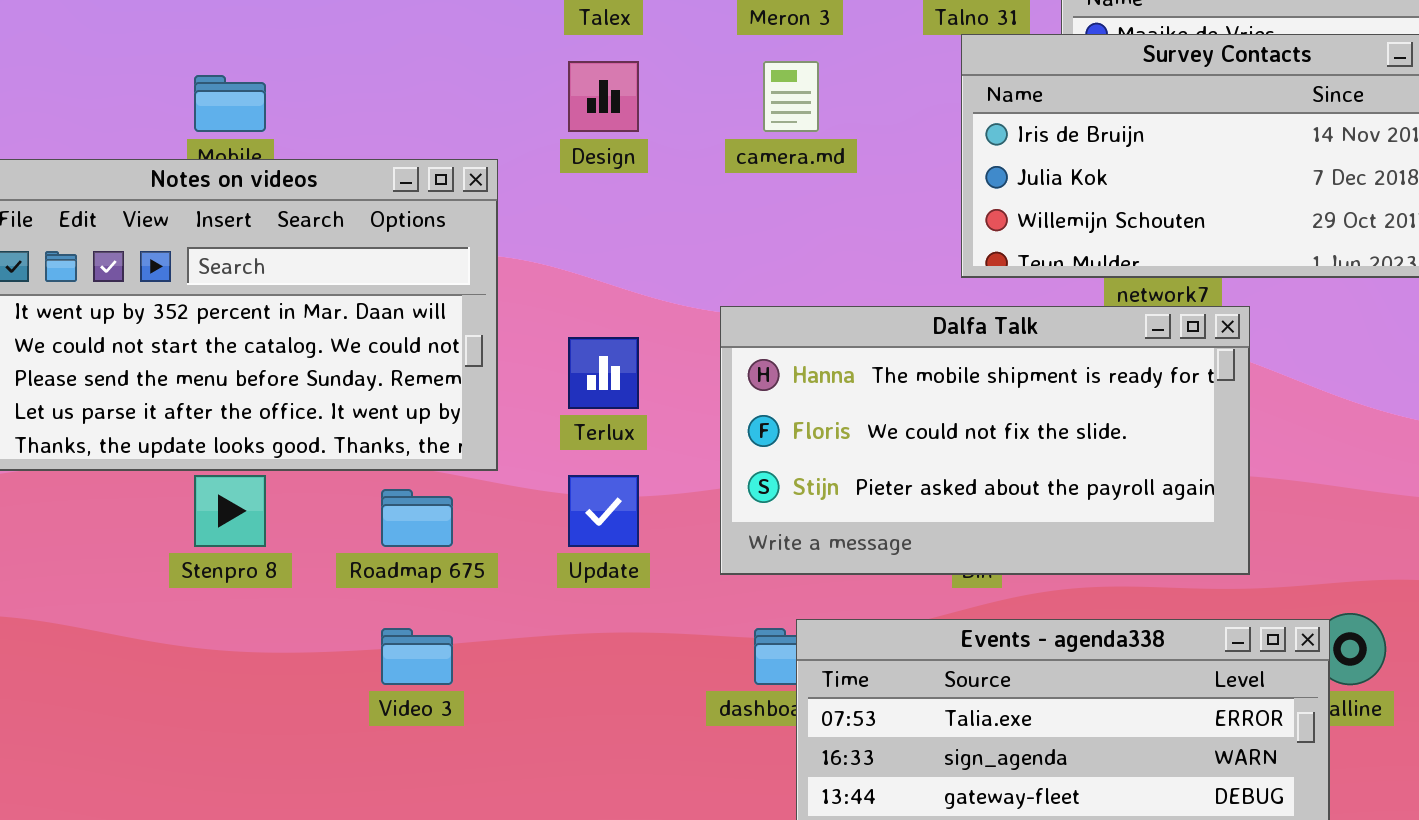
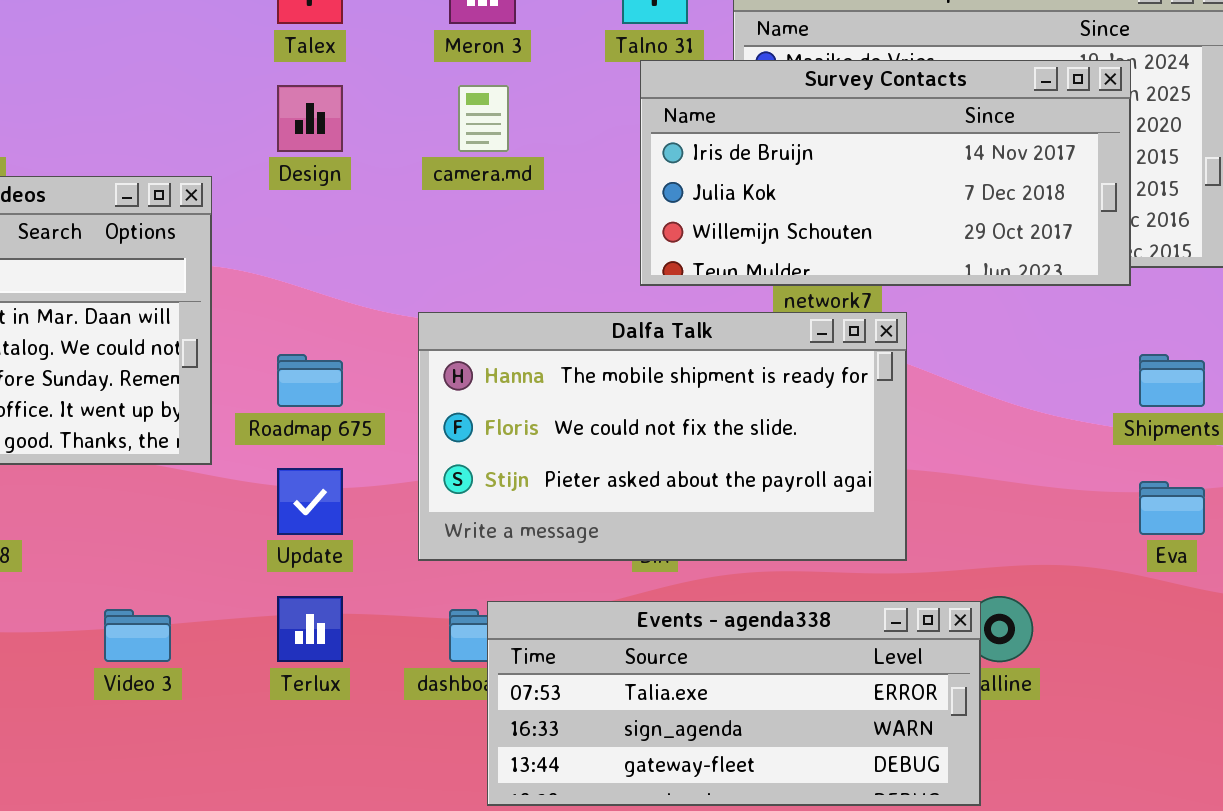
Terlux: [568,337,639,409] -> [277,596,343,662], moved
Roadmap 675: [381,489,453,547] -> [277,354,343,407], moved

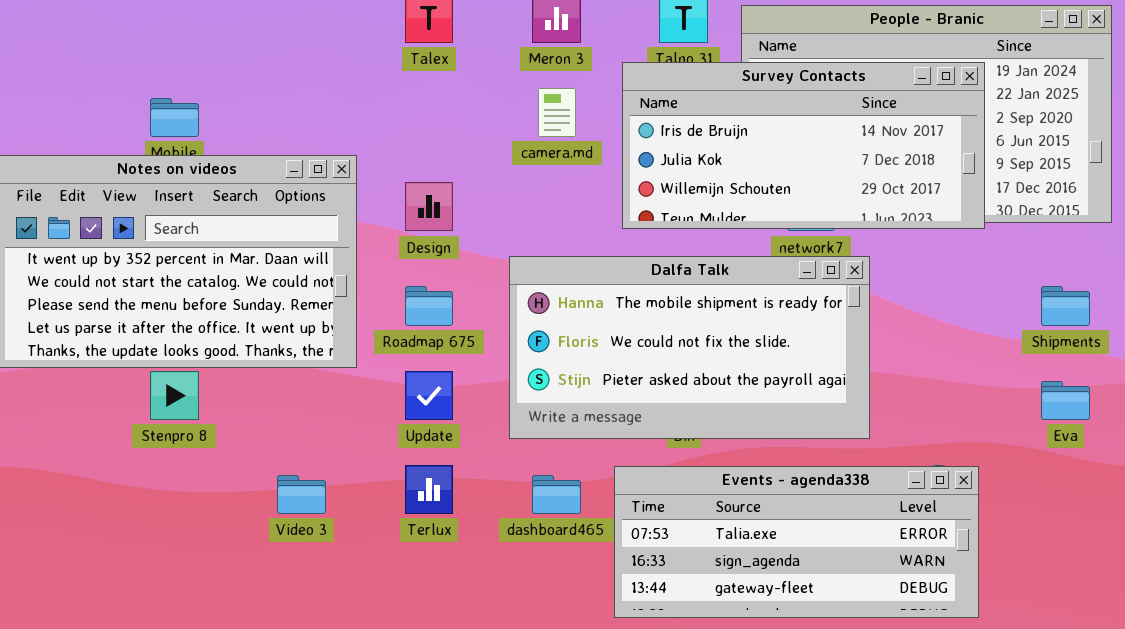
Survey Contacts: [640,60,1131,286] -> [622,62,985,229], moved
Design: [277,85,343,152] -> [405,182,453,231], moved
Events - agenda338: [487,601,981,806] -> [614,466,979,618], moved

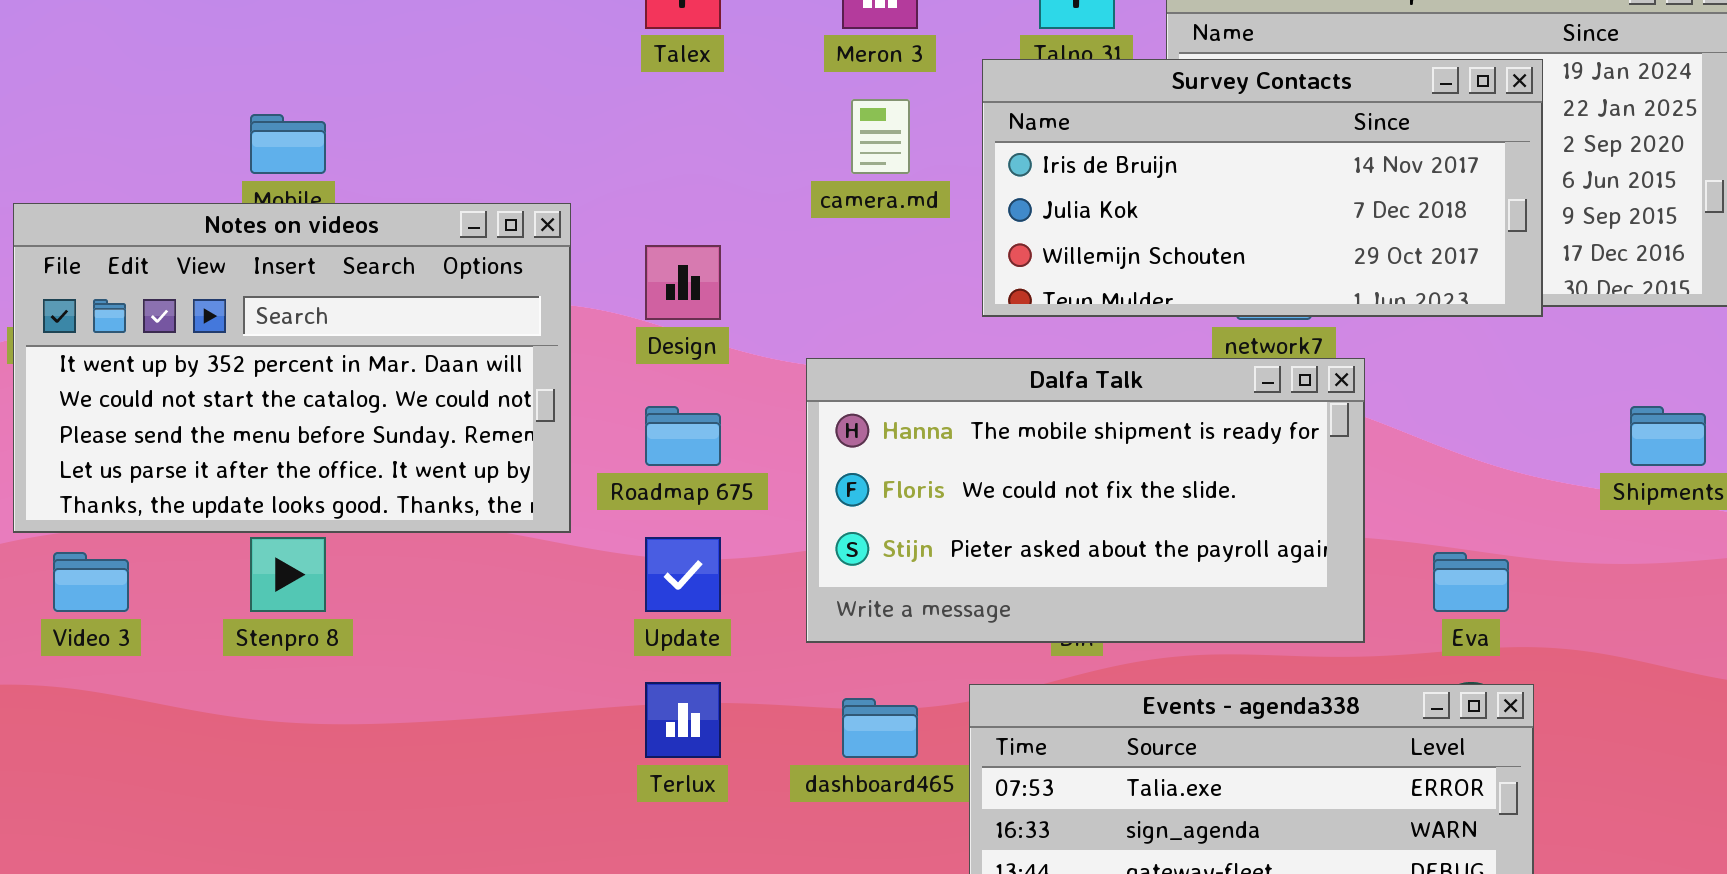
Eva: [1041,381,1090,420] -> [1433,552,1509,612], moved
Video 3: [277,475,326,514] -> [53,552,129,612], moved

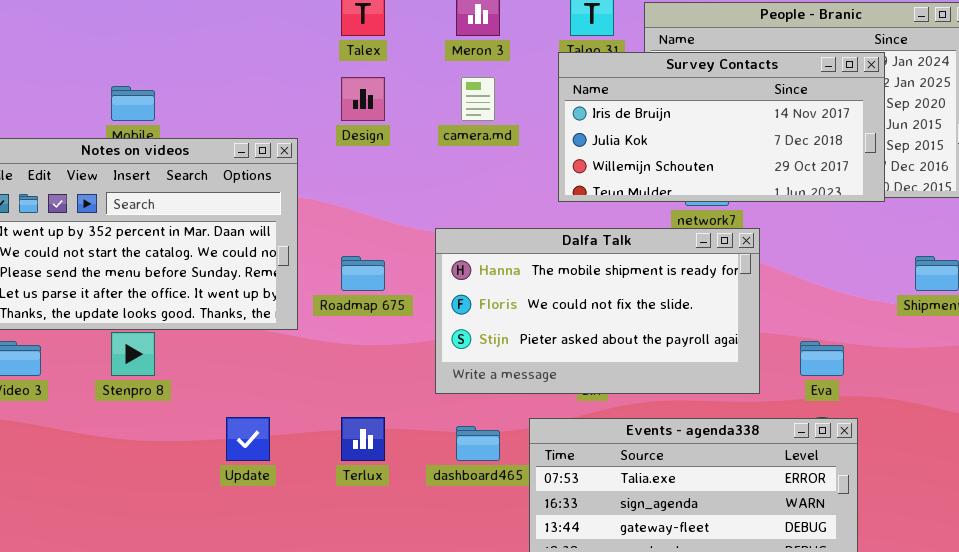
Survey Contacts: [982,59,1543,317] -> [558,52,885,202], moved
Design: [645,245,721,320] -> [341,77,385,121], moved
Update: [645,537,721,612] -> [226,417,270,461], moved

